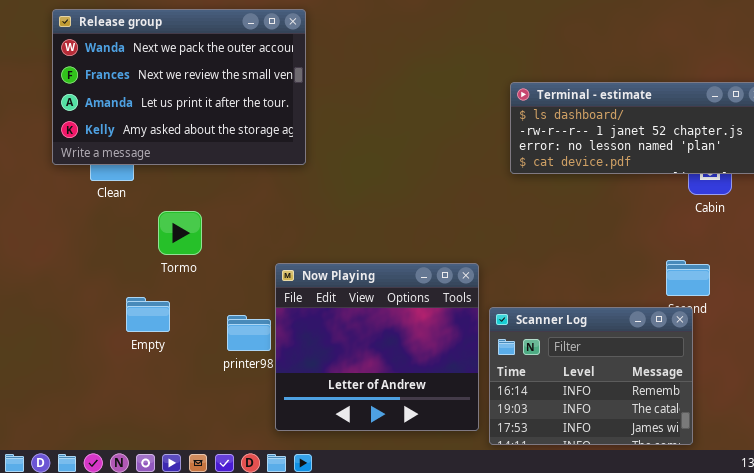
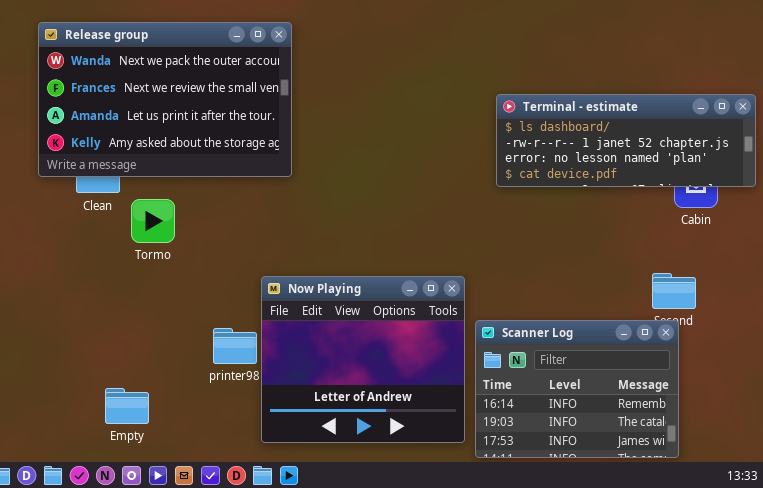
Tormo: [158,211,202,255] -> [131,199,175,243], moved
Empty: [126,297,170,332] -> [105,388,149,424], moved

